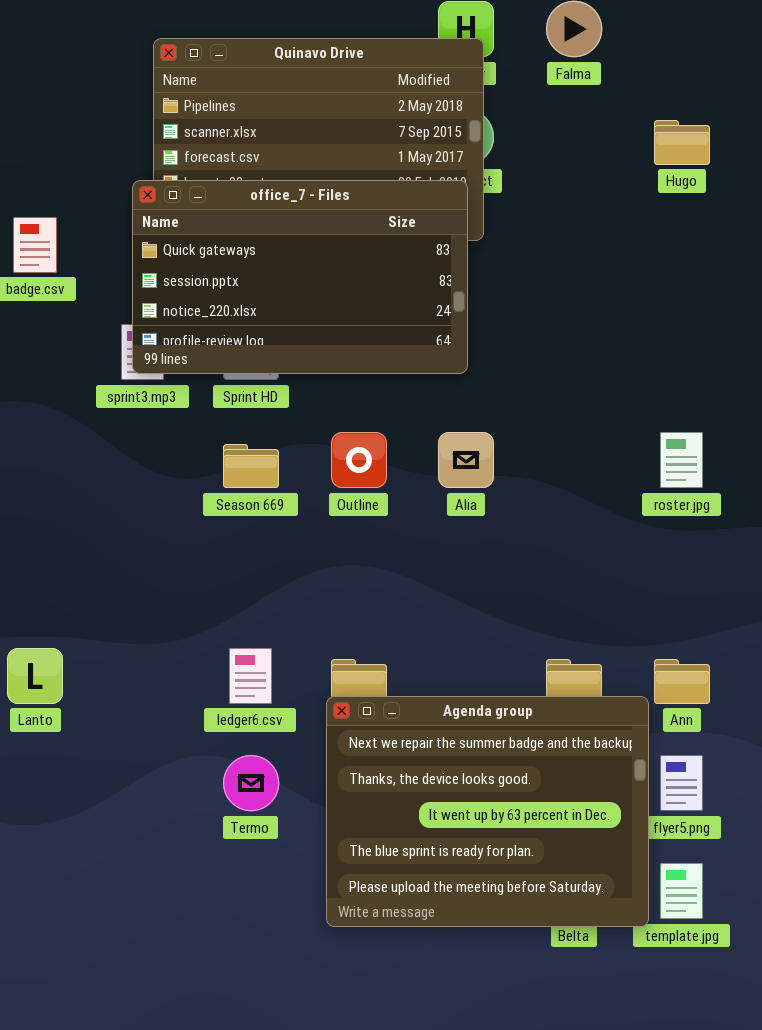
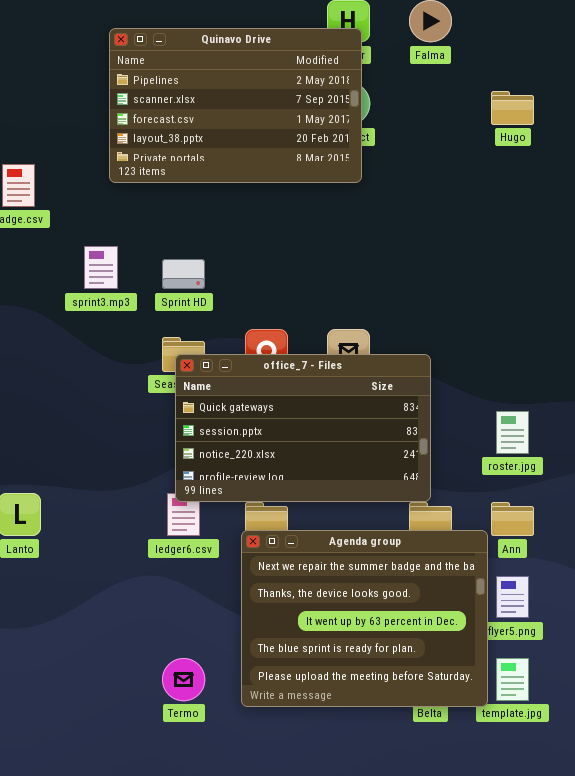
office_7 - Files: [132,180,468,374] -> [175,354,431,502], moved
roster.jpg: [660,432,703,488] -> [496,411,529,454], moved
Termo: [223,755,279,811] -> [162,658,205,701], moved

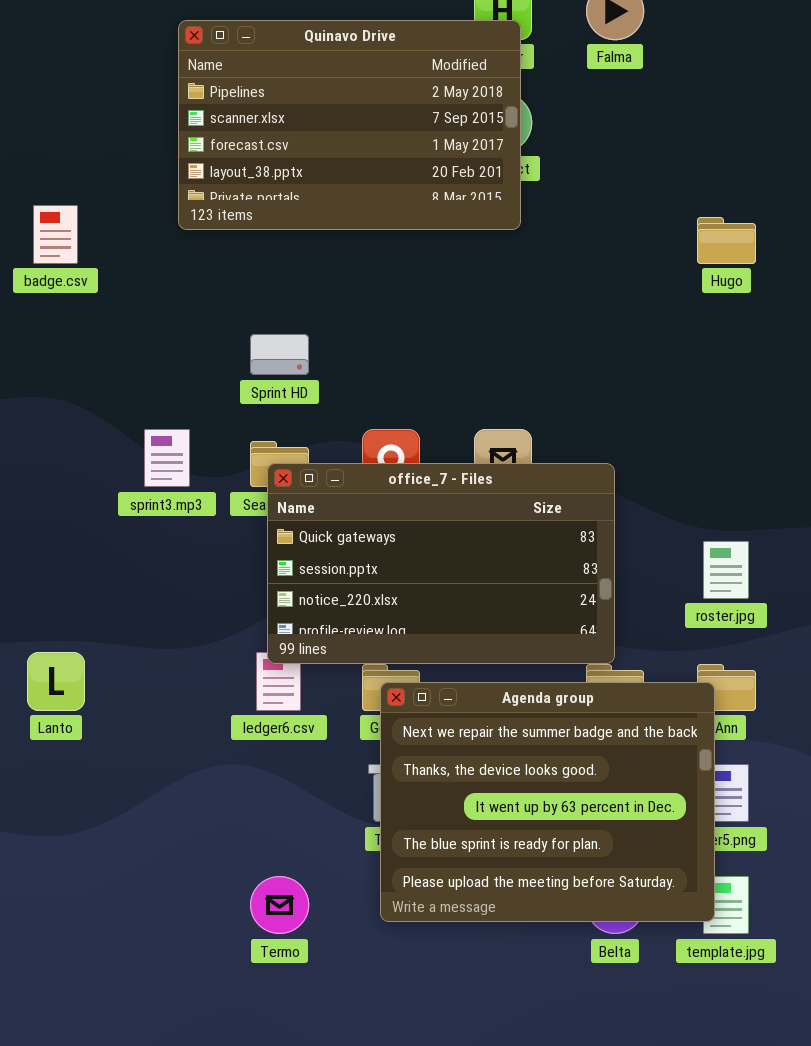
Hugo: [491,91,534,125] -> [697,217,756,264], moved
sprint3.mp3: [84,246,118,289] -> [144,429,190,487], moved
Agenda group: [241,530,488,707] -> [380,682,715,922], moved

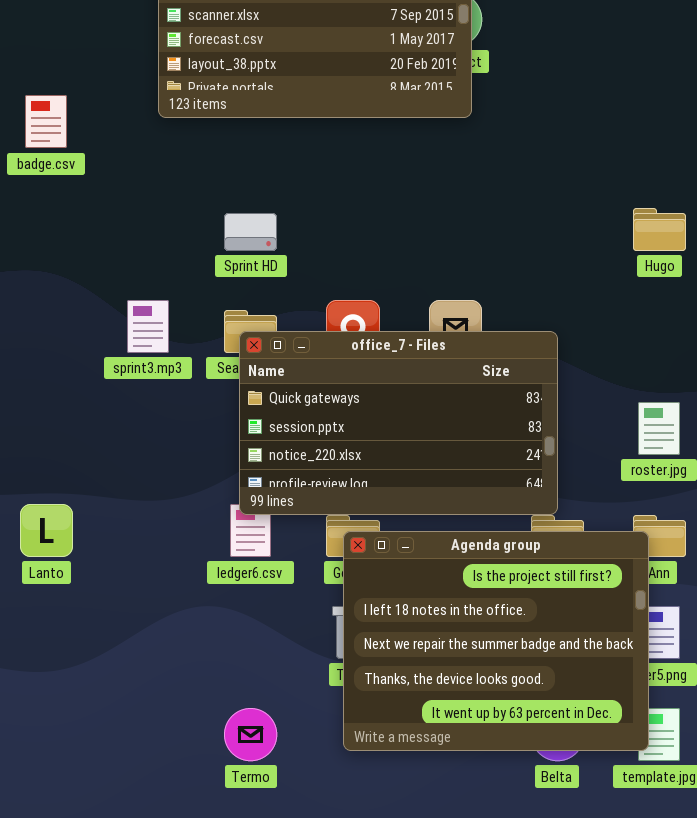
Hugo: [697,217,756,264] -> [633,208,686,251], moved
Agenda group: [380,682,715,922] -> [343,531,649,751], scrolled up 2 rows

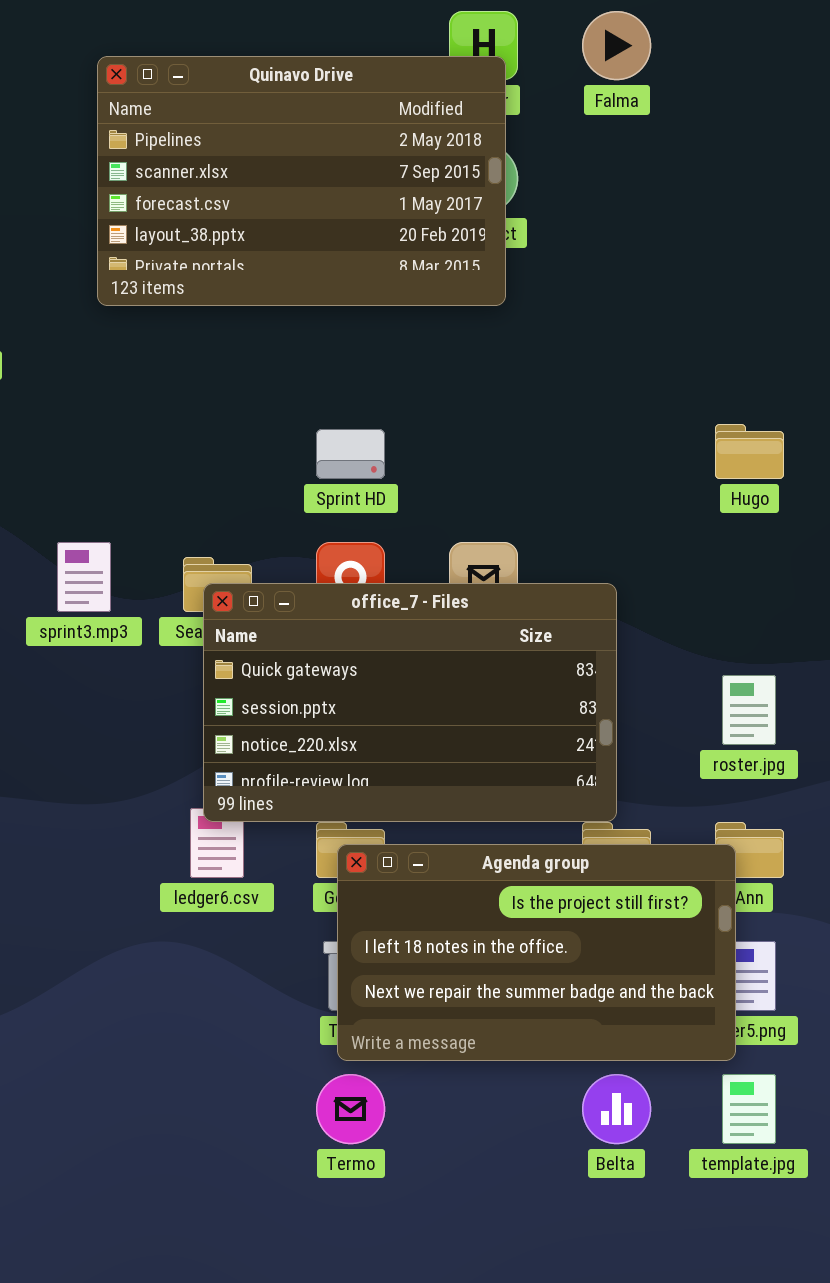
Sprint HD: [224,213,277,251] -> [316,429,385,479], moved
Agenda group: [343,531,649,751] -> [337,844,736,1061], resized
Termo: [224,708,277,761] -> [316,1074,385,1144], moved

